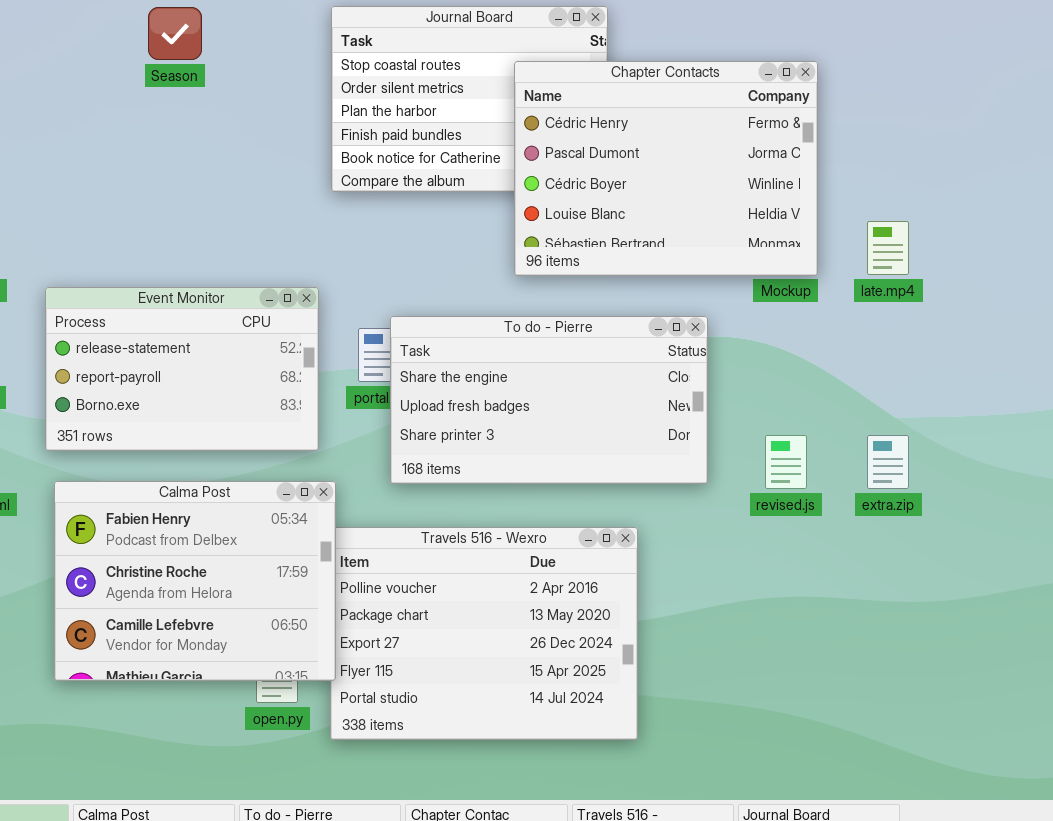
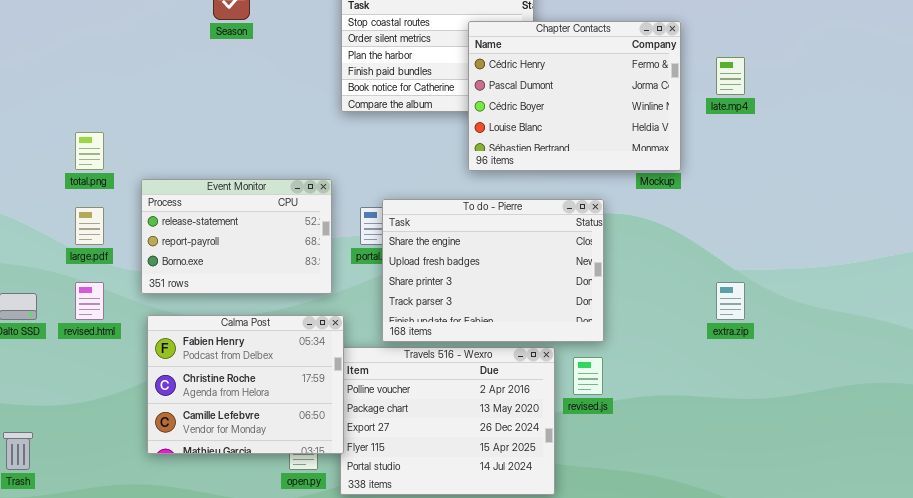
late.mp4: [867,221,909,275] -> [716,57,745,95], moved
To do - Pierre: [390,316,708,484] -> [382,199,604,342], resized
revised.js: [765,435,807,489] -> [573,357,603,395], moved

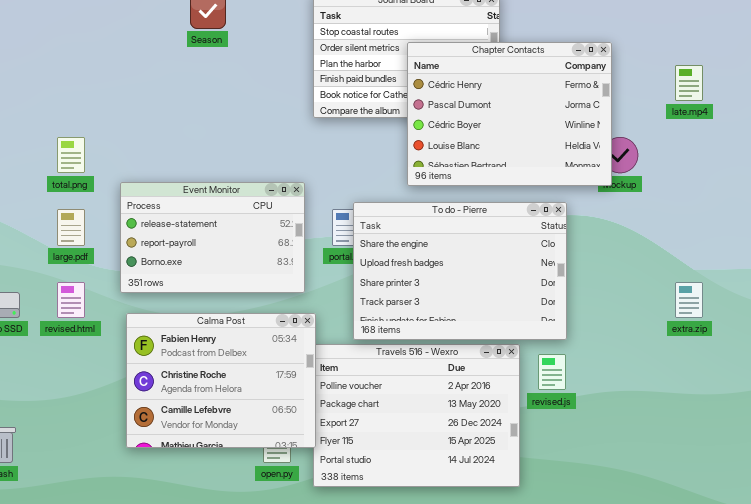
Chapter Contacts: [468,21,681,171] -> [407,42,612,186], moved

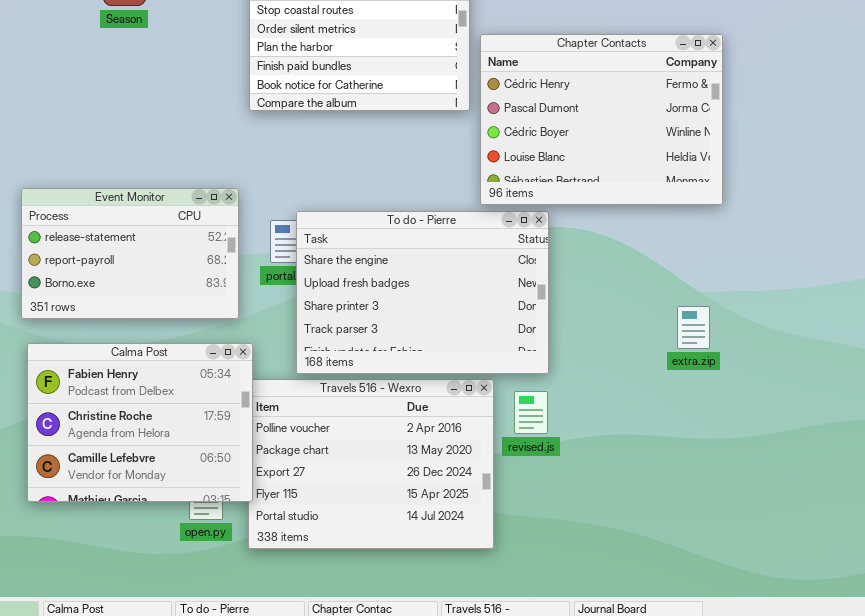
Chapter Contacts: [407,42,612,186] -> [480,34,723,205], moved

